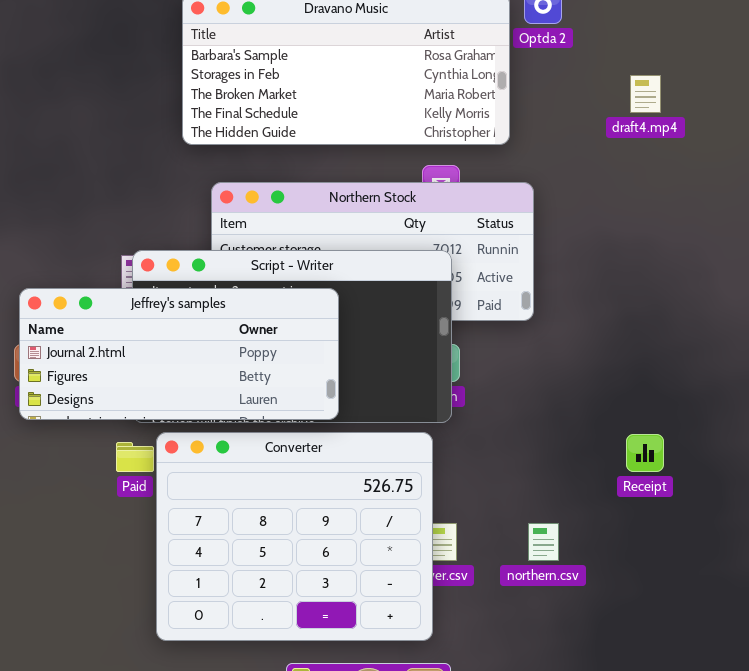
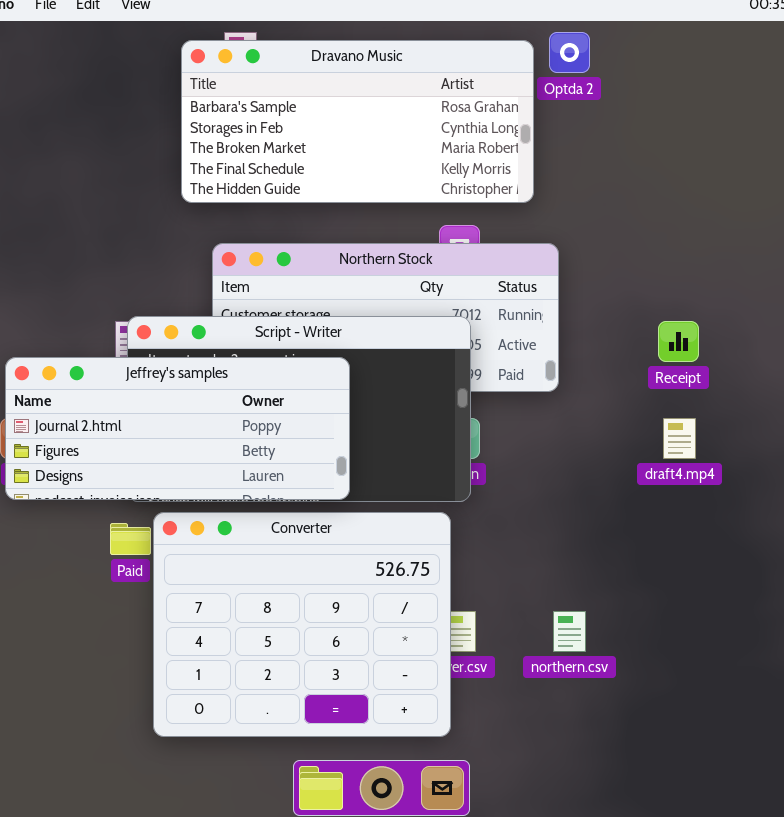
draft4.mp4: [630,75,661,113] -> [663,418,696,459], moved
Receipt: [626,434,664,472] -> [658,321,699,362], moved

